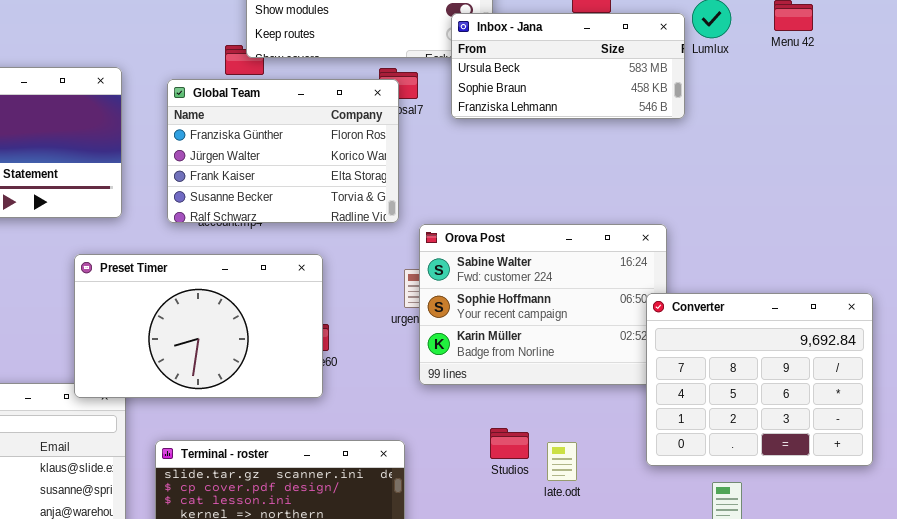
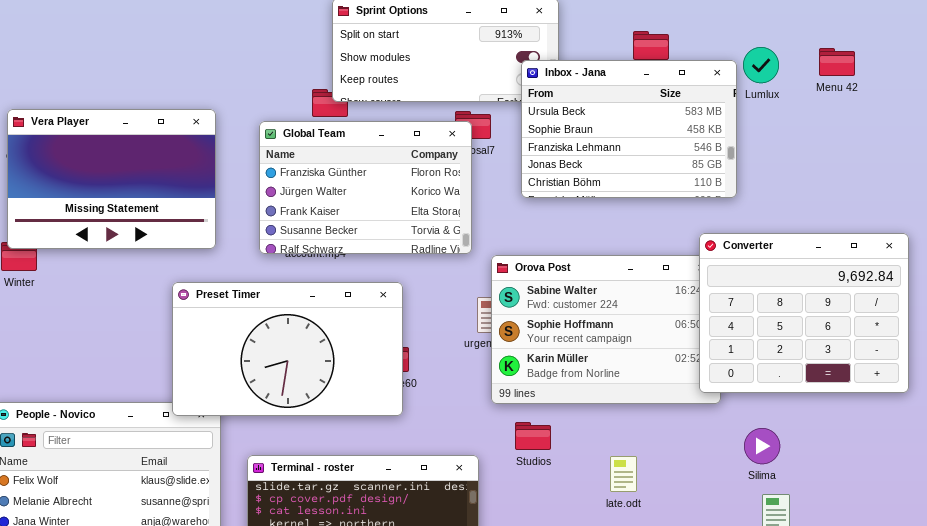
Inbox - Jana: [451,13,685,119] -> [521,60,737,198], resized
Converter: [646,293,873,466] -> [699,233,909,393], moved
Studios: [490,428,529,459] -> [515,422,551,450], moved

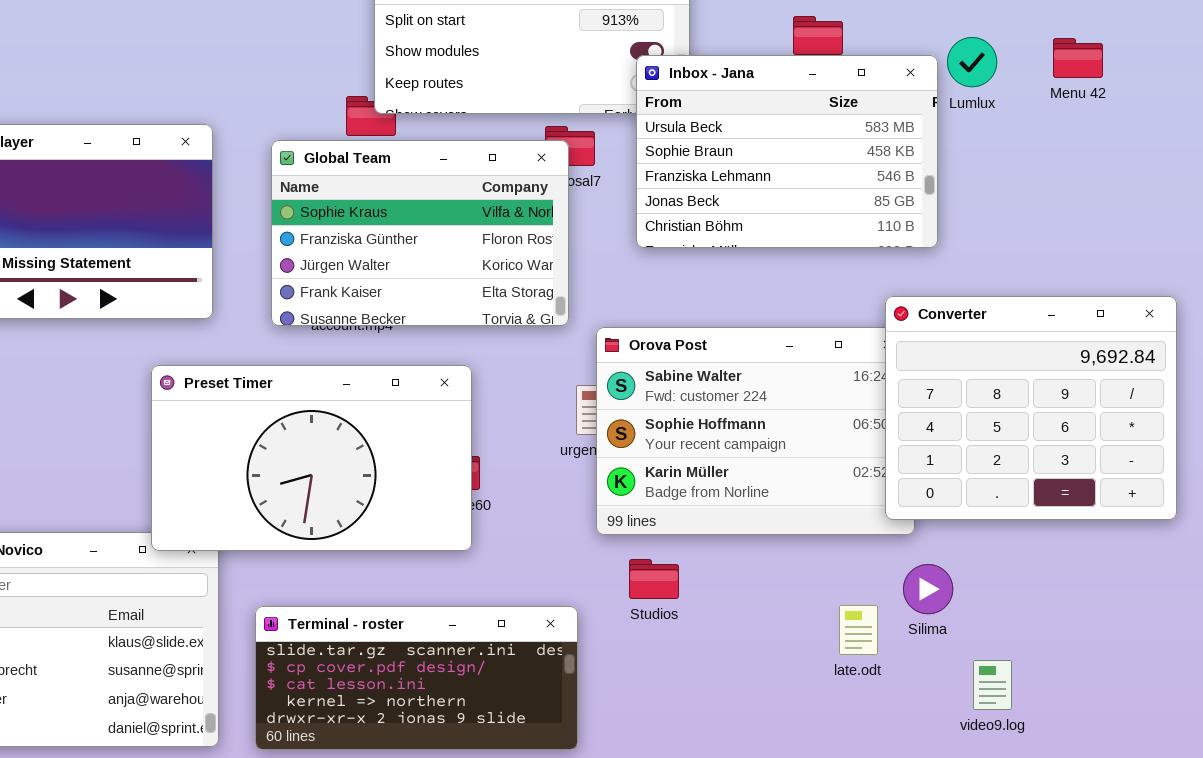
Global Team: [259,121,472,254] -> [271,140,569,326], scrolled up 1 row
Silima: [744,428,780,464] -> [903,564,953,614], moved
late.odt: [610,456,637,492] -> [839,605,878,655], moved

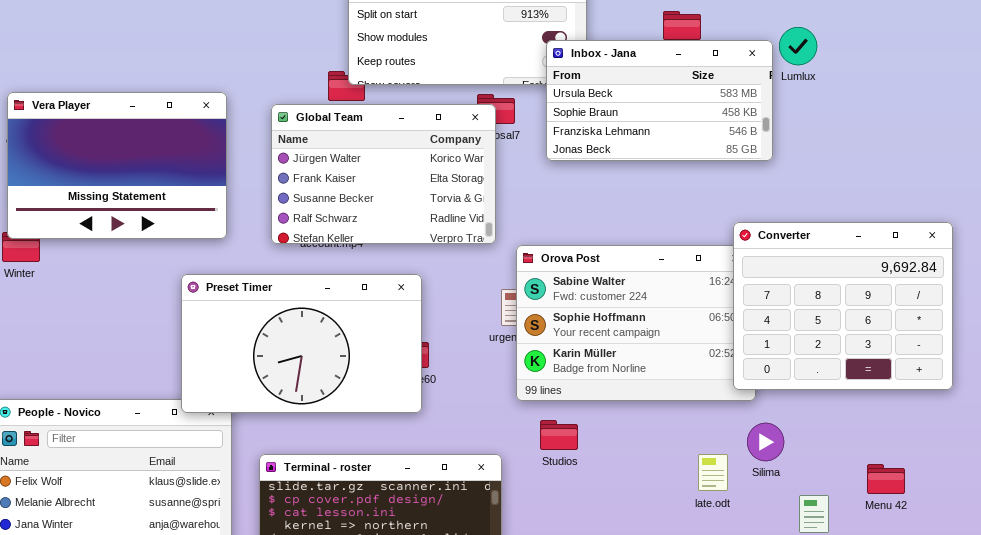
Menu 42: [1053,38,1103,78] -> [867,464,905,494], moved
Inbox - Jana: [636,55,938,248] -> [546,40,773,161], resized
Global Team: [271,140,569,326] -> [271,104,496,244], scrolled down 2 rows

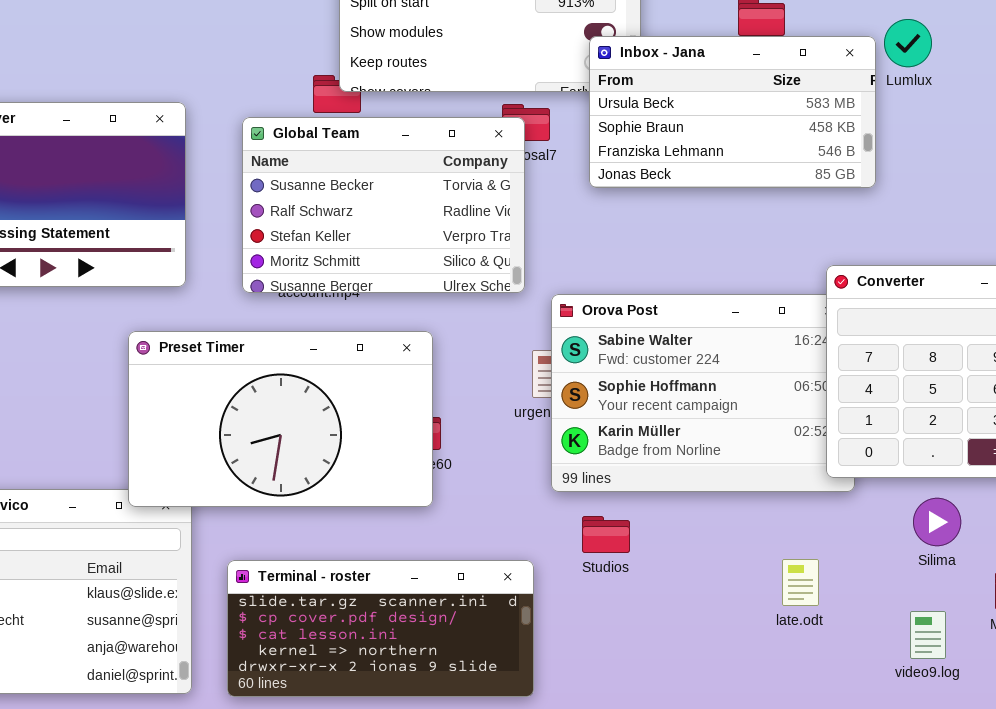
Global Team: [271,104,496,244] -> [242,117,525,293], scrolled down 2 rows
Silima: [747,423,784,461] -> [913,498,961,546], moved

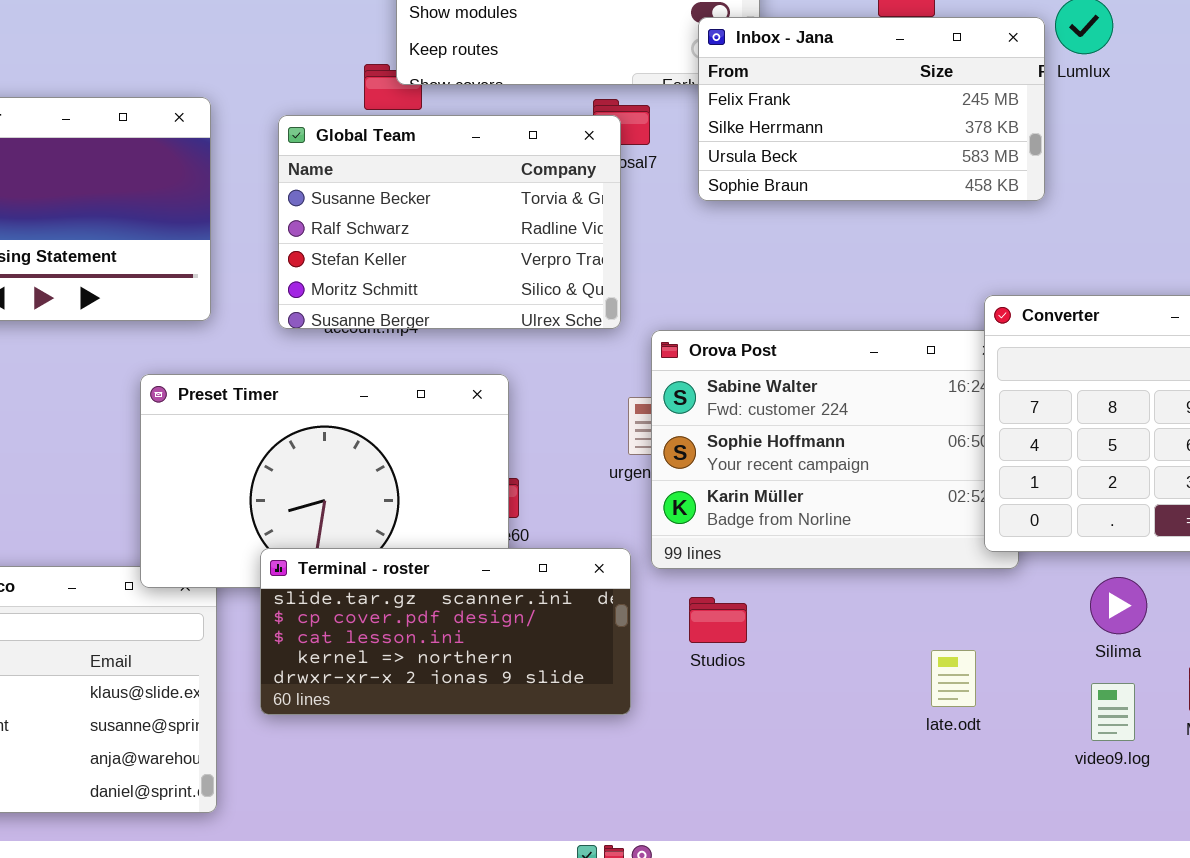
Inbox - Jana: [589,36,876,188] -> [698,17,1045,201], scrolled up 2 rows
Terminal - roster: [227,560,534,697] -> [260,548,631,715], moved
video9.log: [910,611,946,659] -> [1091,683,1135,741], moved

